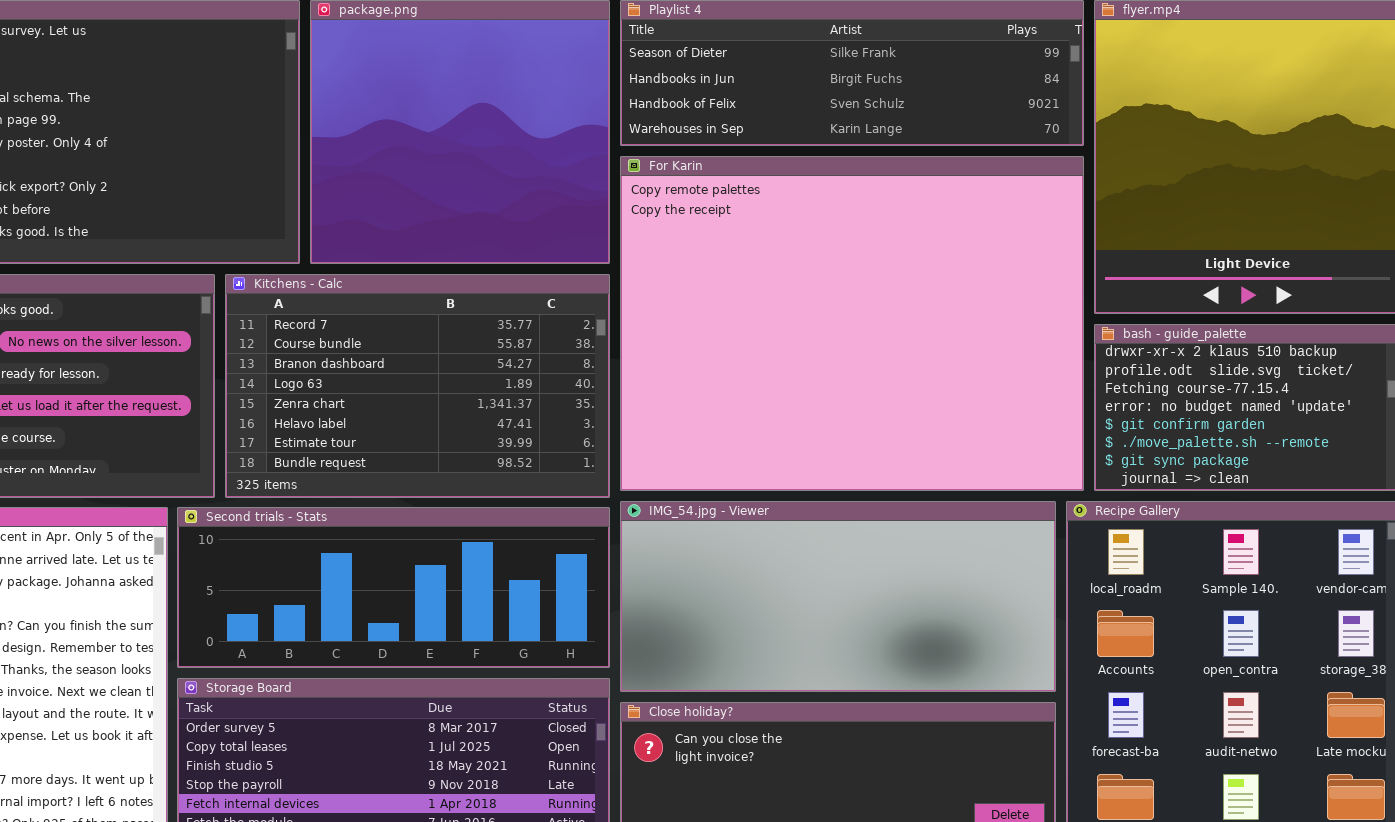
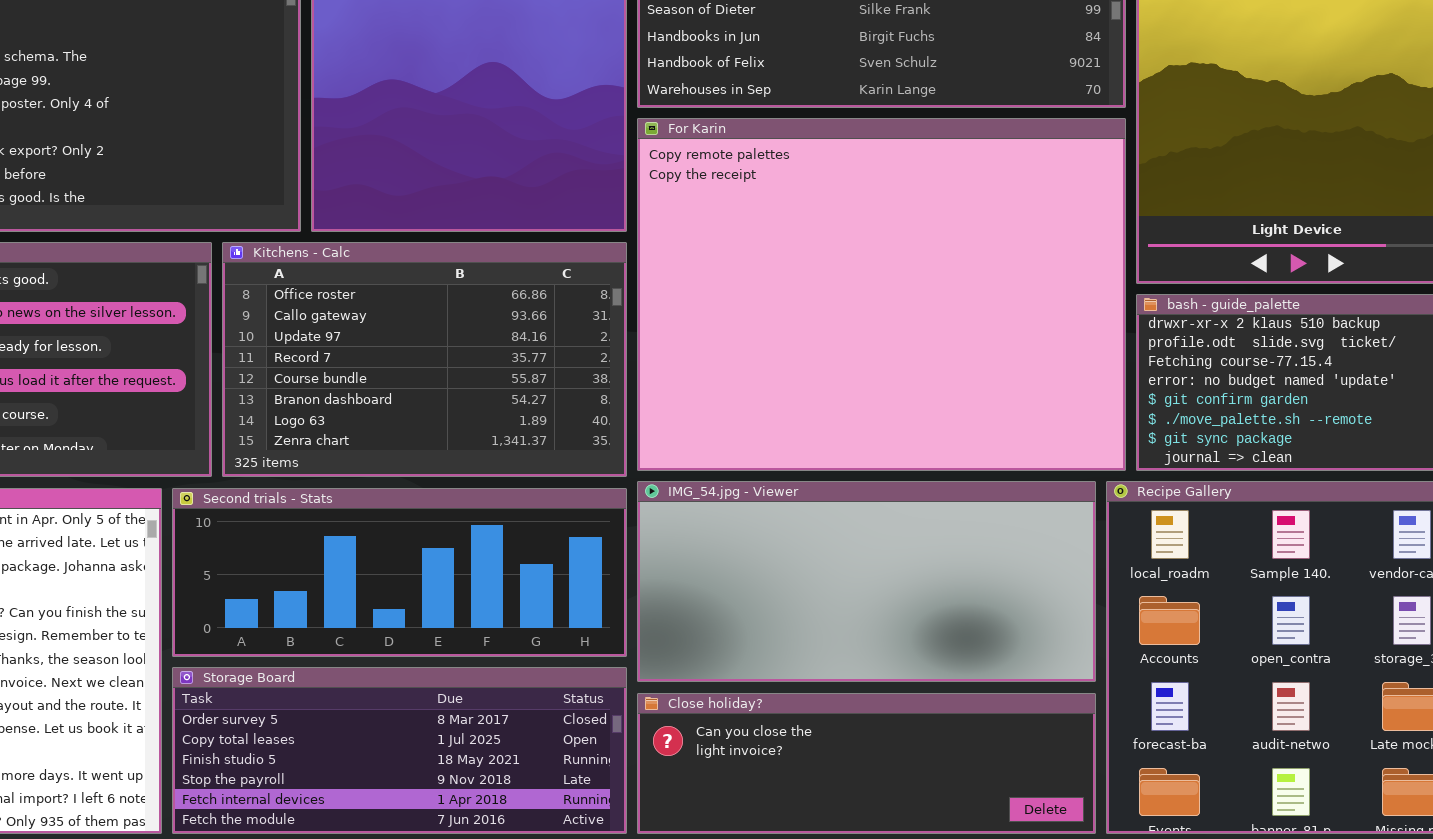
Kitchens - Calc: [225,274,610,498] -> [222,242,627,477], scrolled up 3 rows

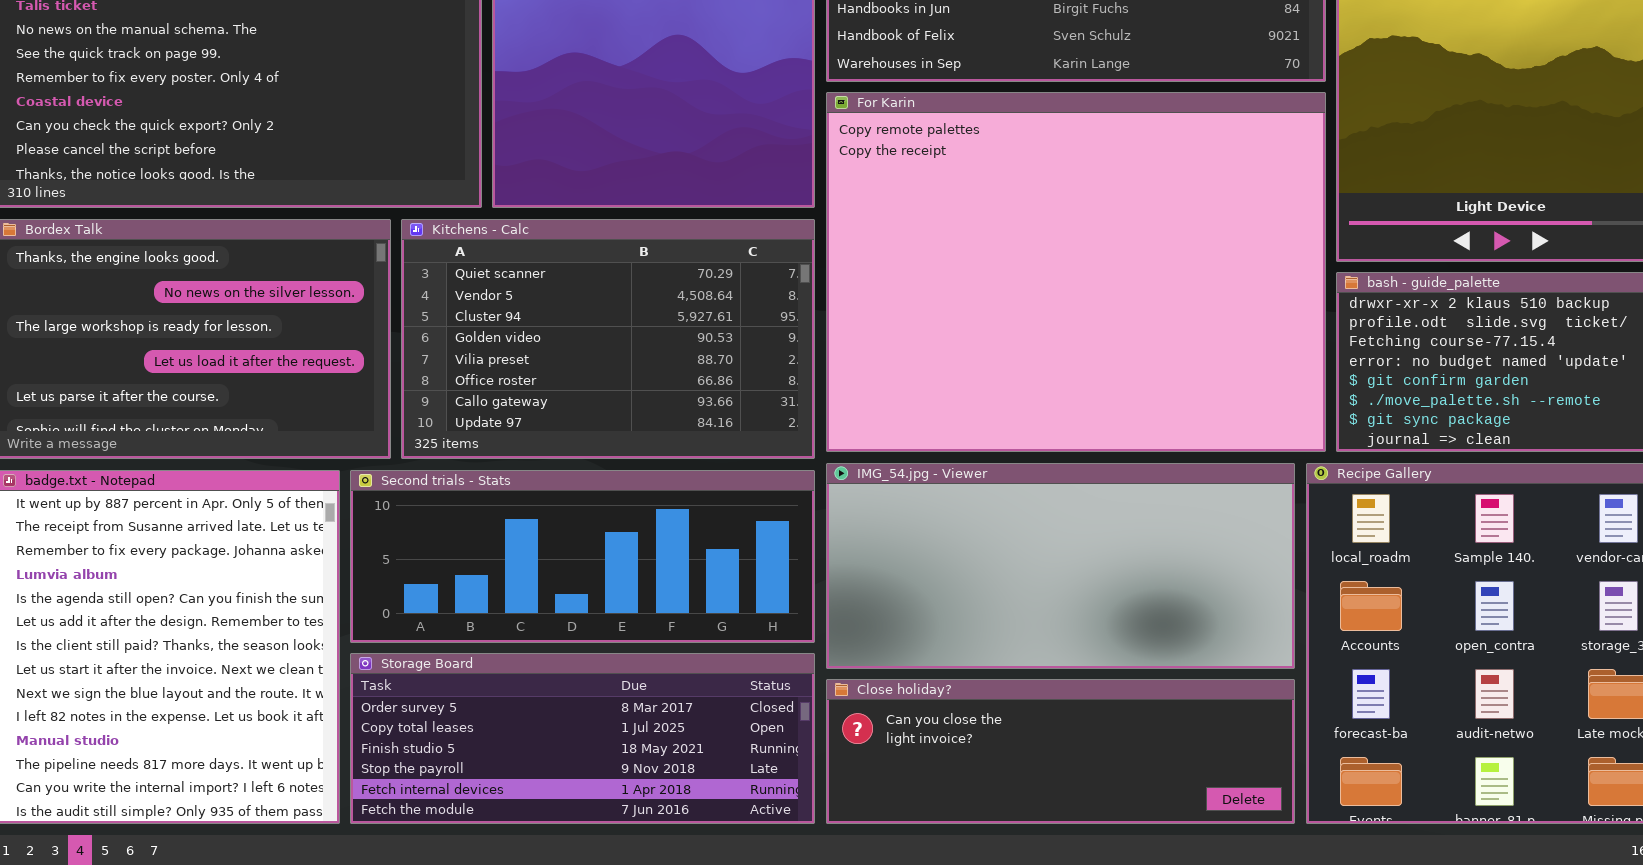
Kitchens - Calc: [222,242,627,477] -> [401,219,815,459], scrolled up 5 rows

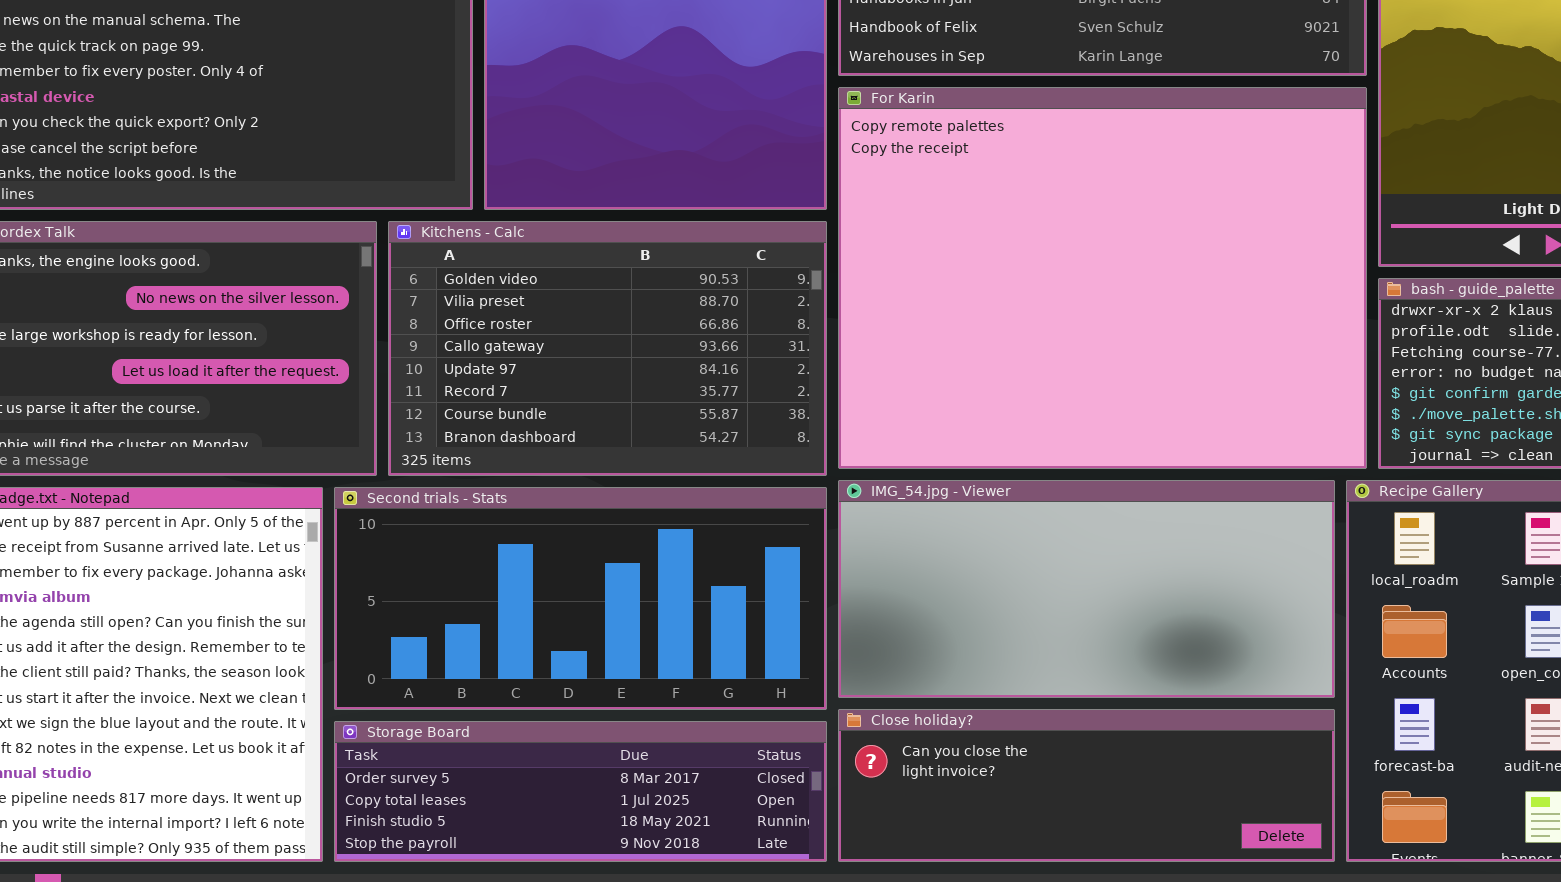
Kitchens - Calc: [401,219,815,459] -> [388,221,827,476], scrolled down 3 rows
Second trials - Stats: [350,470,815,643] -> [334,487,827,710], resized
Storage Board: [350,653,815,824] -> [334,721,827,862], resized

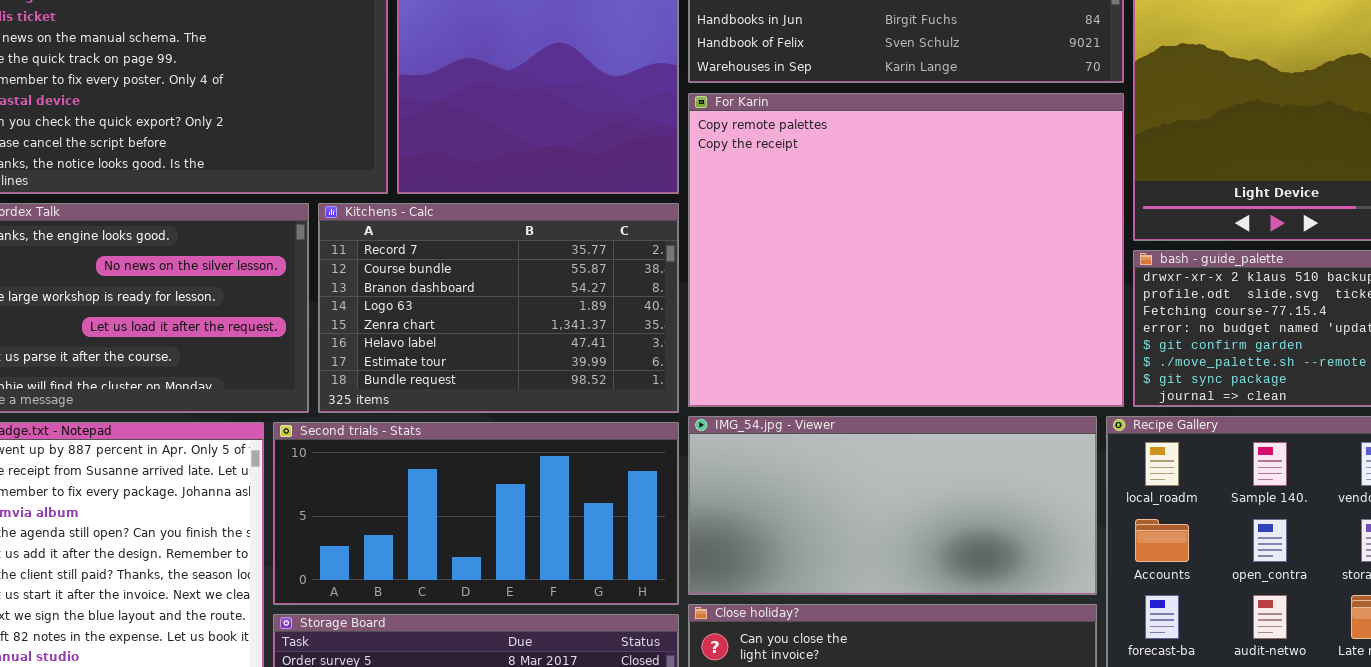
Kitchens - Calc: [388,221,827,476] -> [318,203,679,413], scrolled down 5 rows

